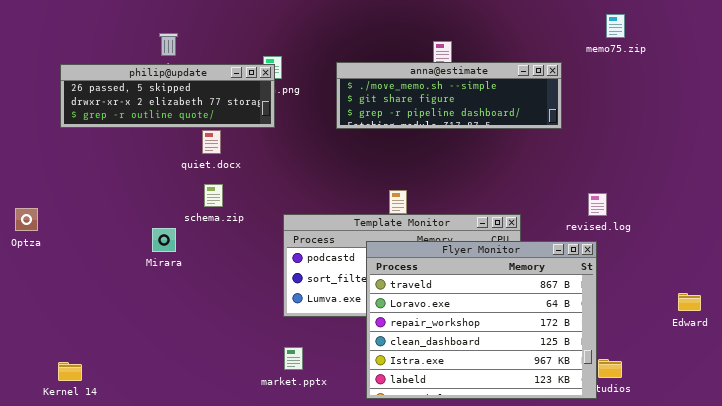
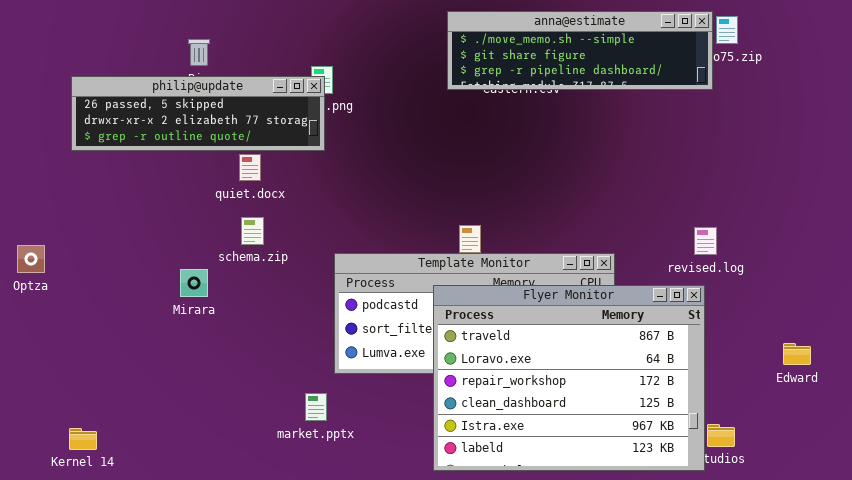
anna@estimate: [336,62,562,129] -> [447,11,713,90], moved
Edward: [678,293,701,311] -> [783,343,811,365], moved
market.pptx: [284,347,303,370] -> [305,393,327,421], moved

